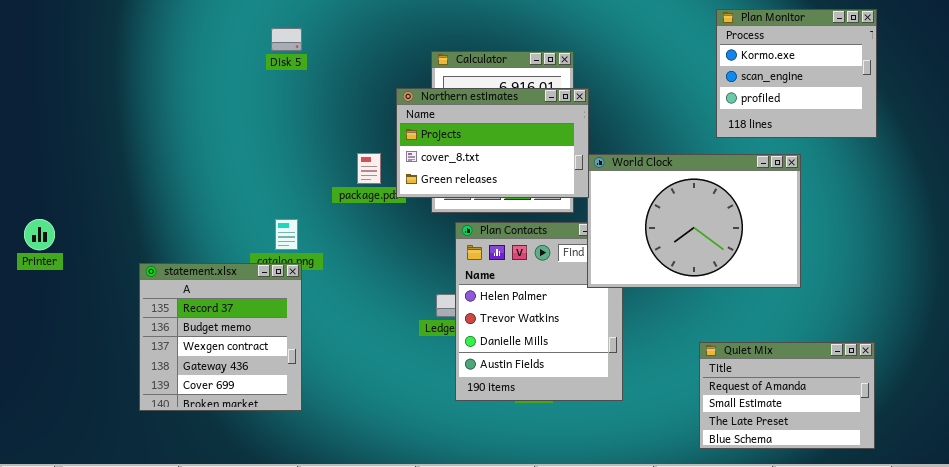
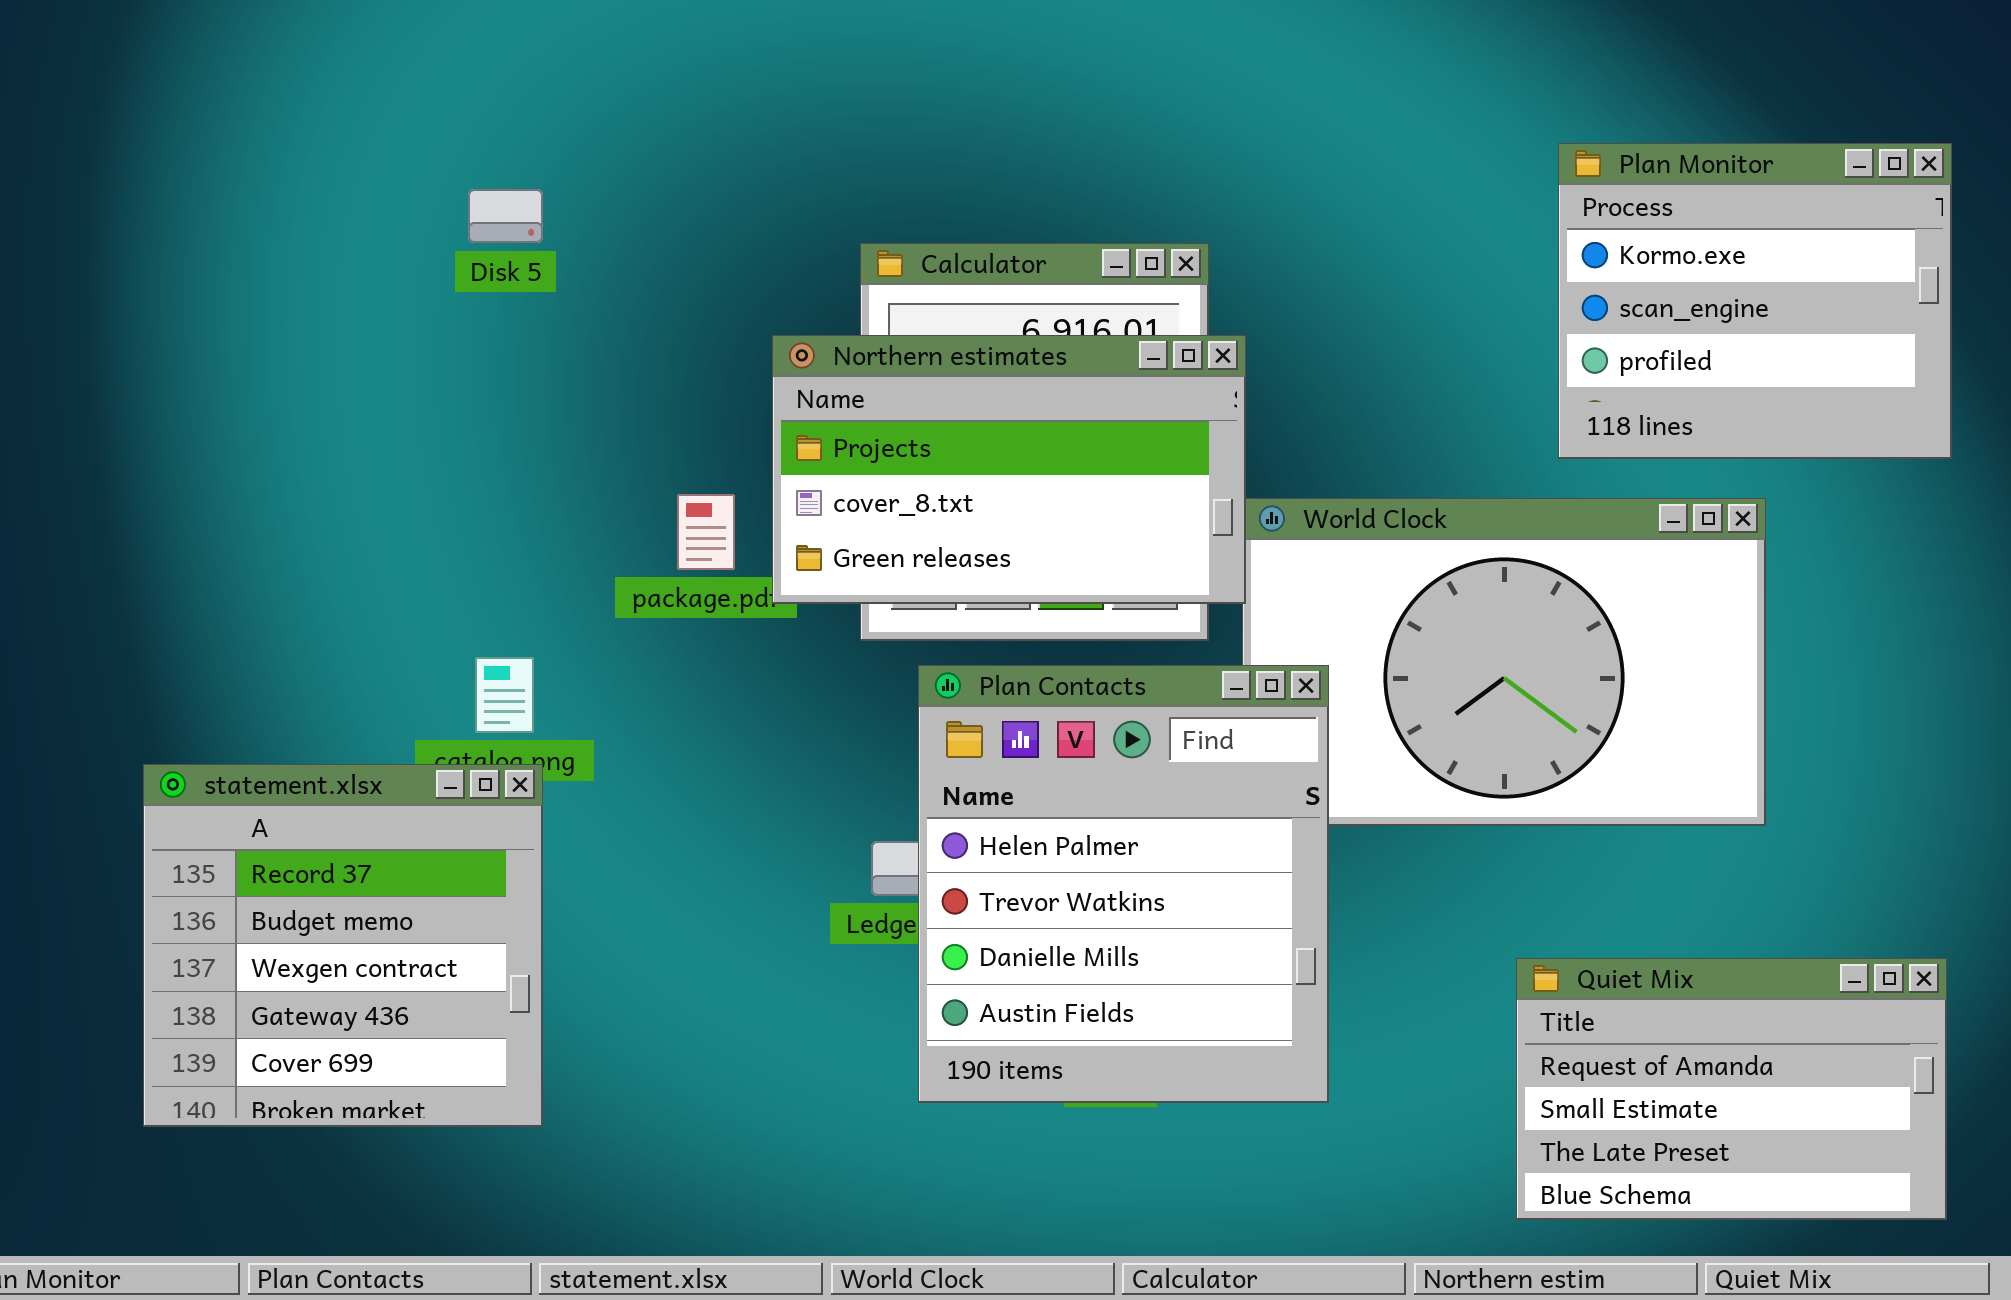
Plan Contacts: [455,222,623,401] -> [918,665,1329,1103], raised

